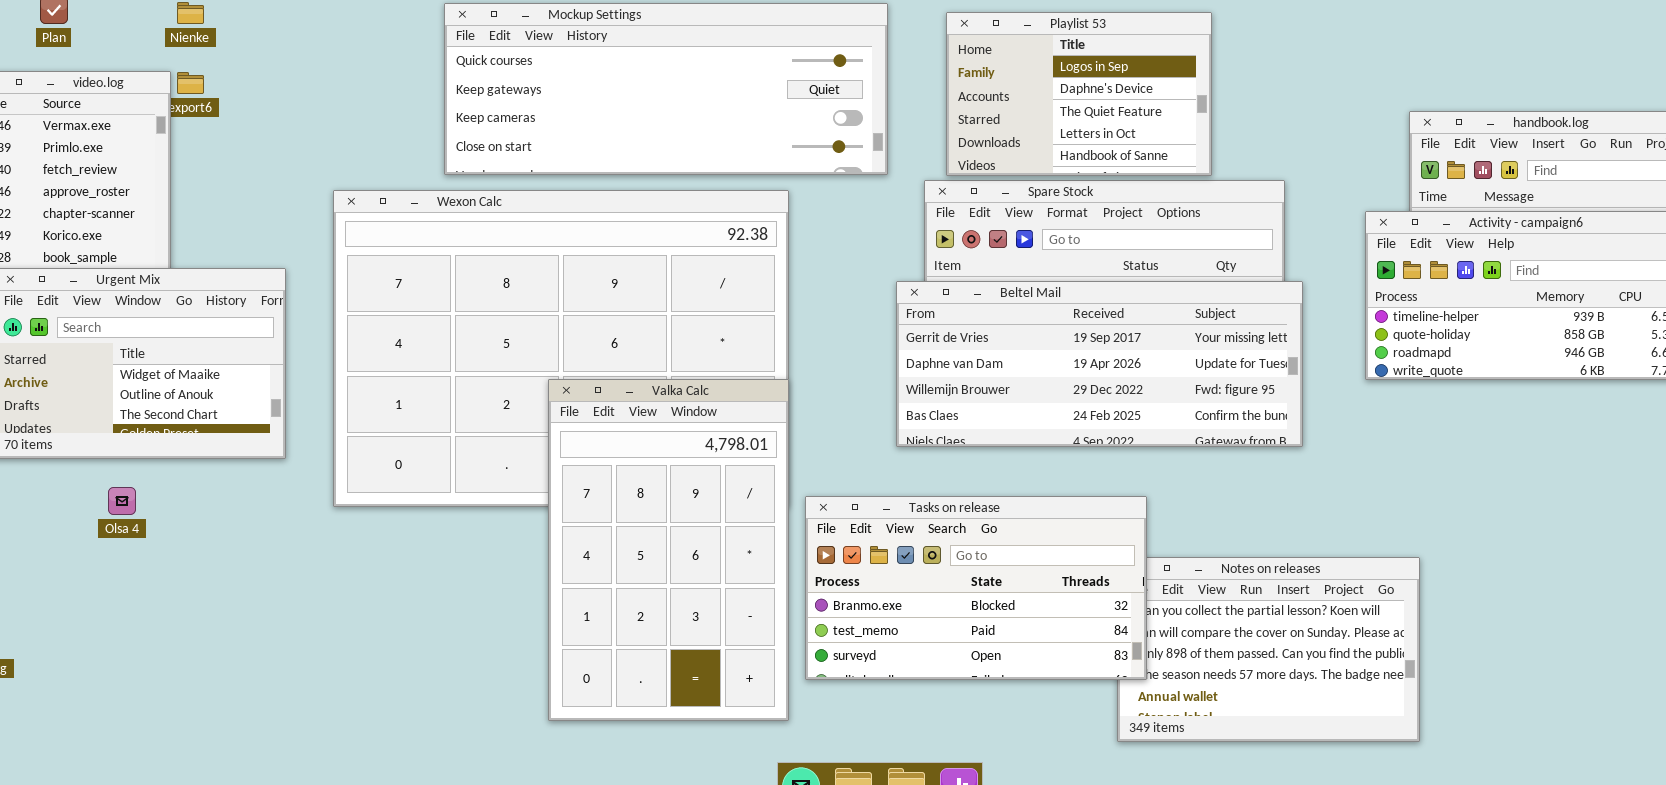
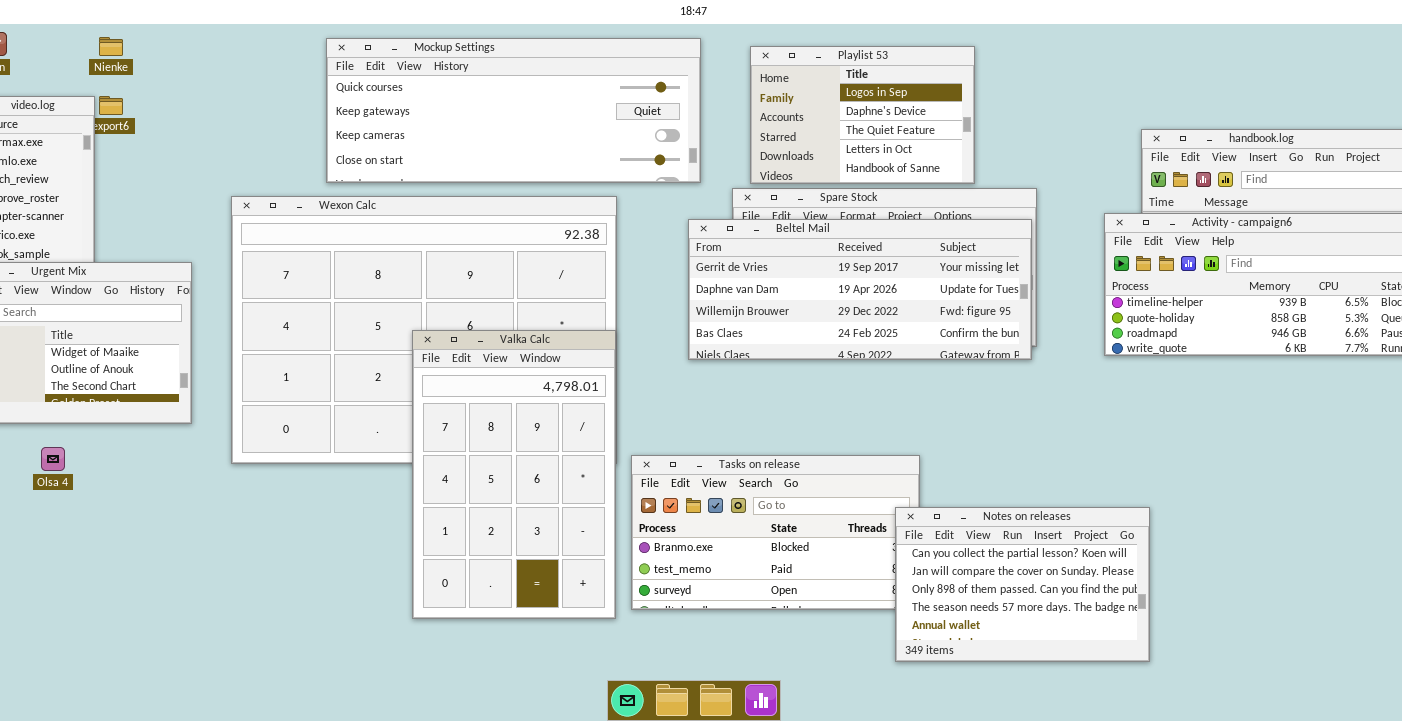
Beltel Mail: [896,281,1303,447] -> [688,219,1032,360], moved
Valka Calc: [548,379,789,721] -> [412,330,616,619], moved
Notes on releases: [1117,557,1420,742] -> [895,507,1150,662], raised

